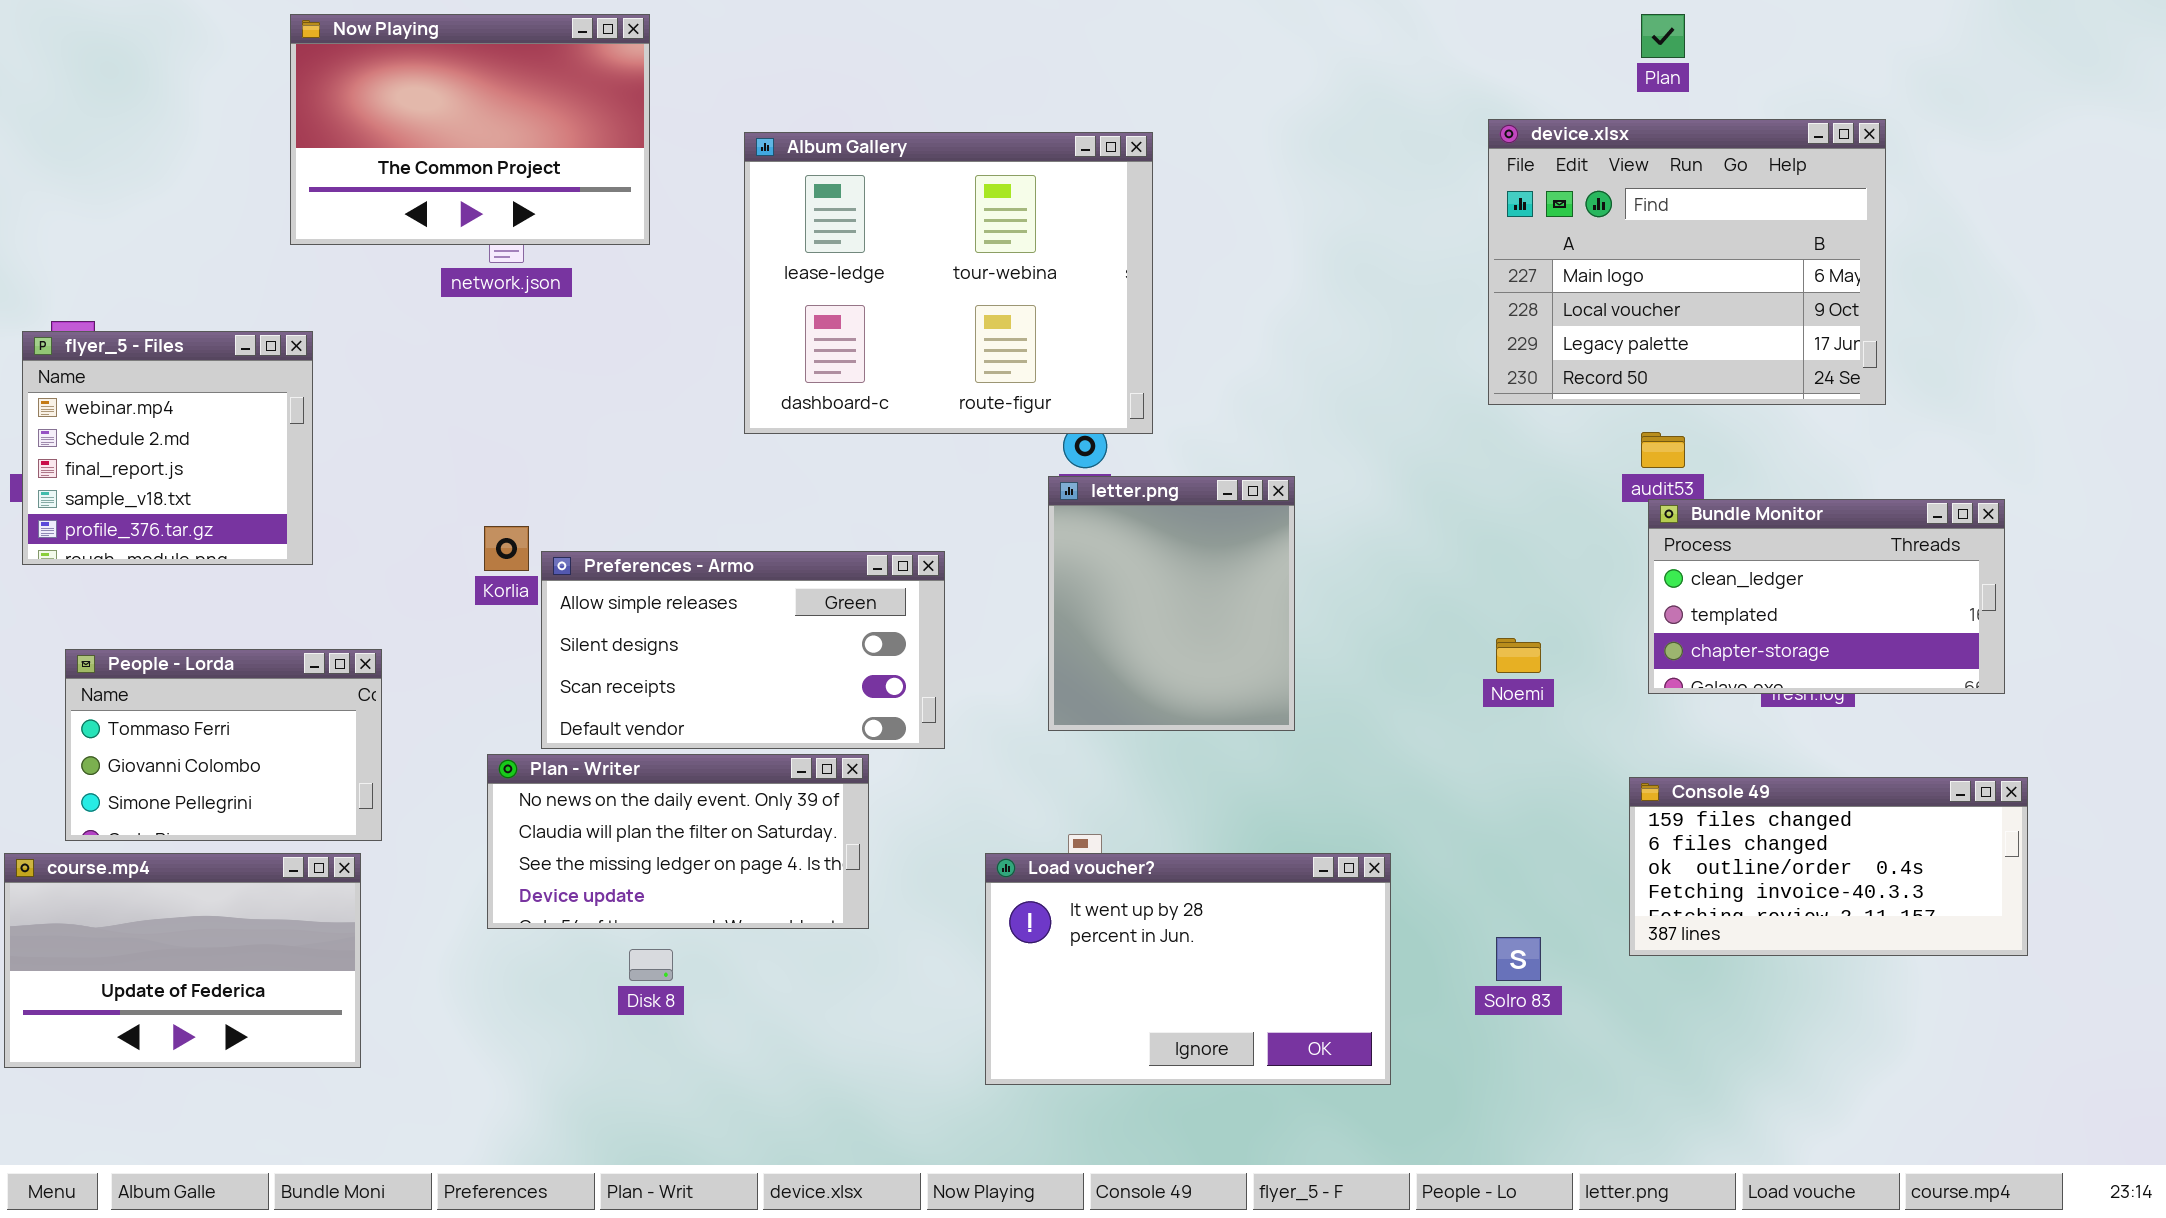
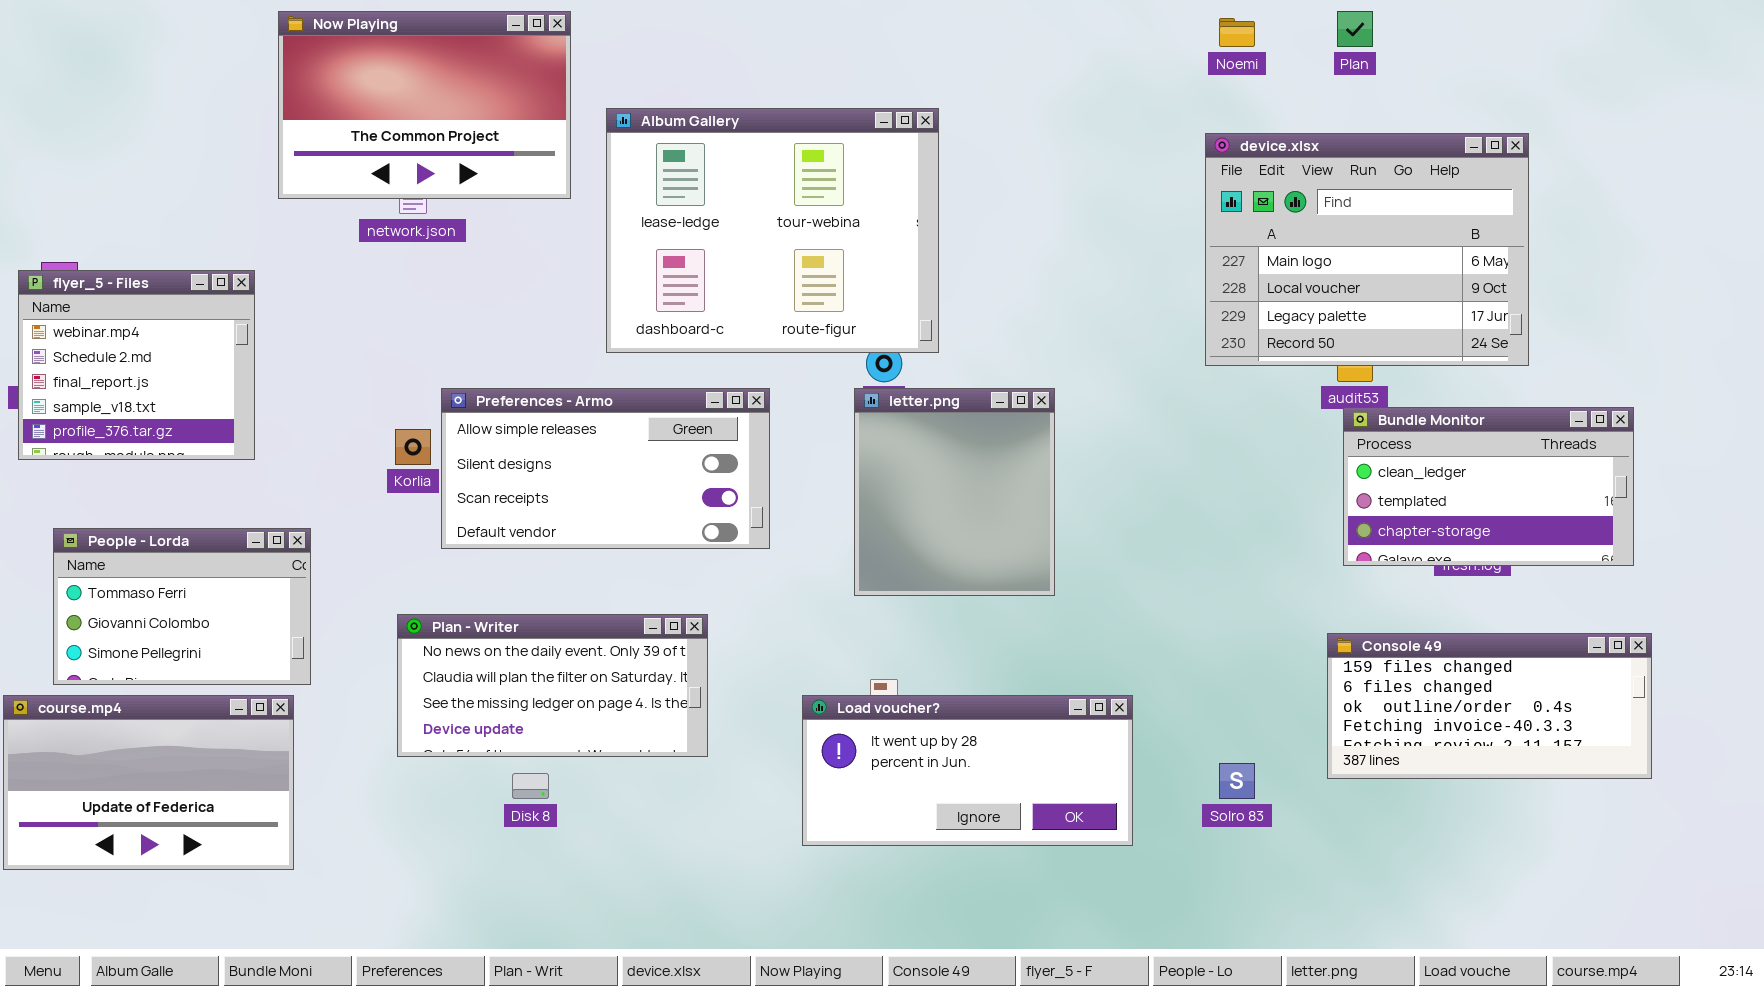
Now Playing: [290,14,650,245] -> [278,11,571,199], moved
device.xlsx: [1488,119,1886,405] -> [1205,133,1529,366], moved
Preferences - Armo: [541,551,945,749] -> [441,388,770,549], moved
Noemi: [1496,638,1541,673] -> [1219,18,1255,47], moved
Load voucher?: [985,853,1391,1085] -> [802,695,1133,846], resized

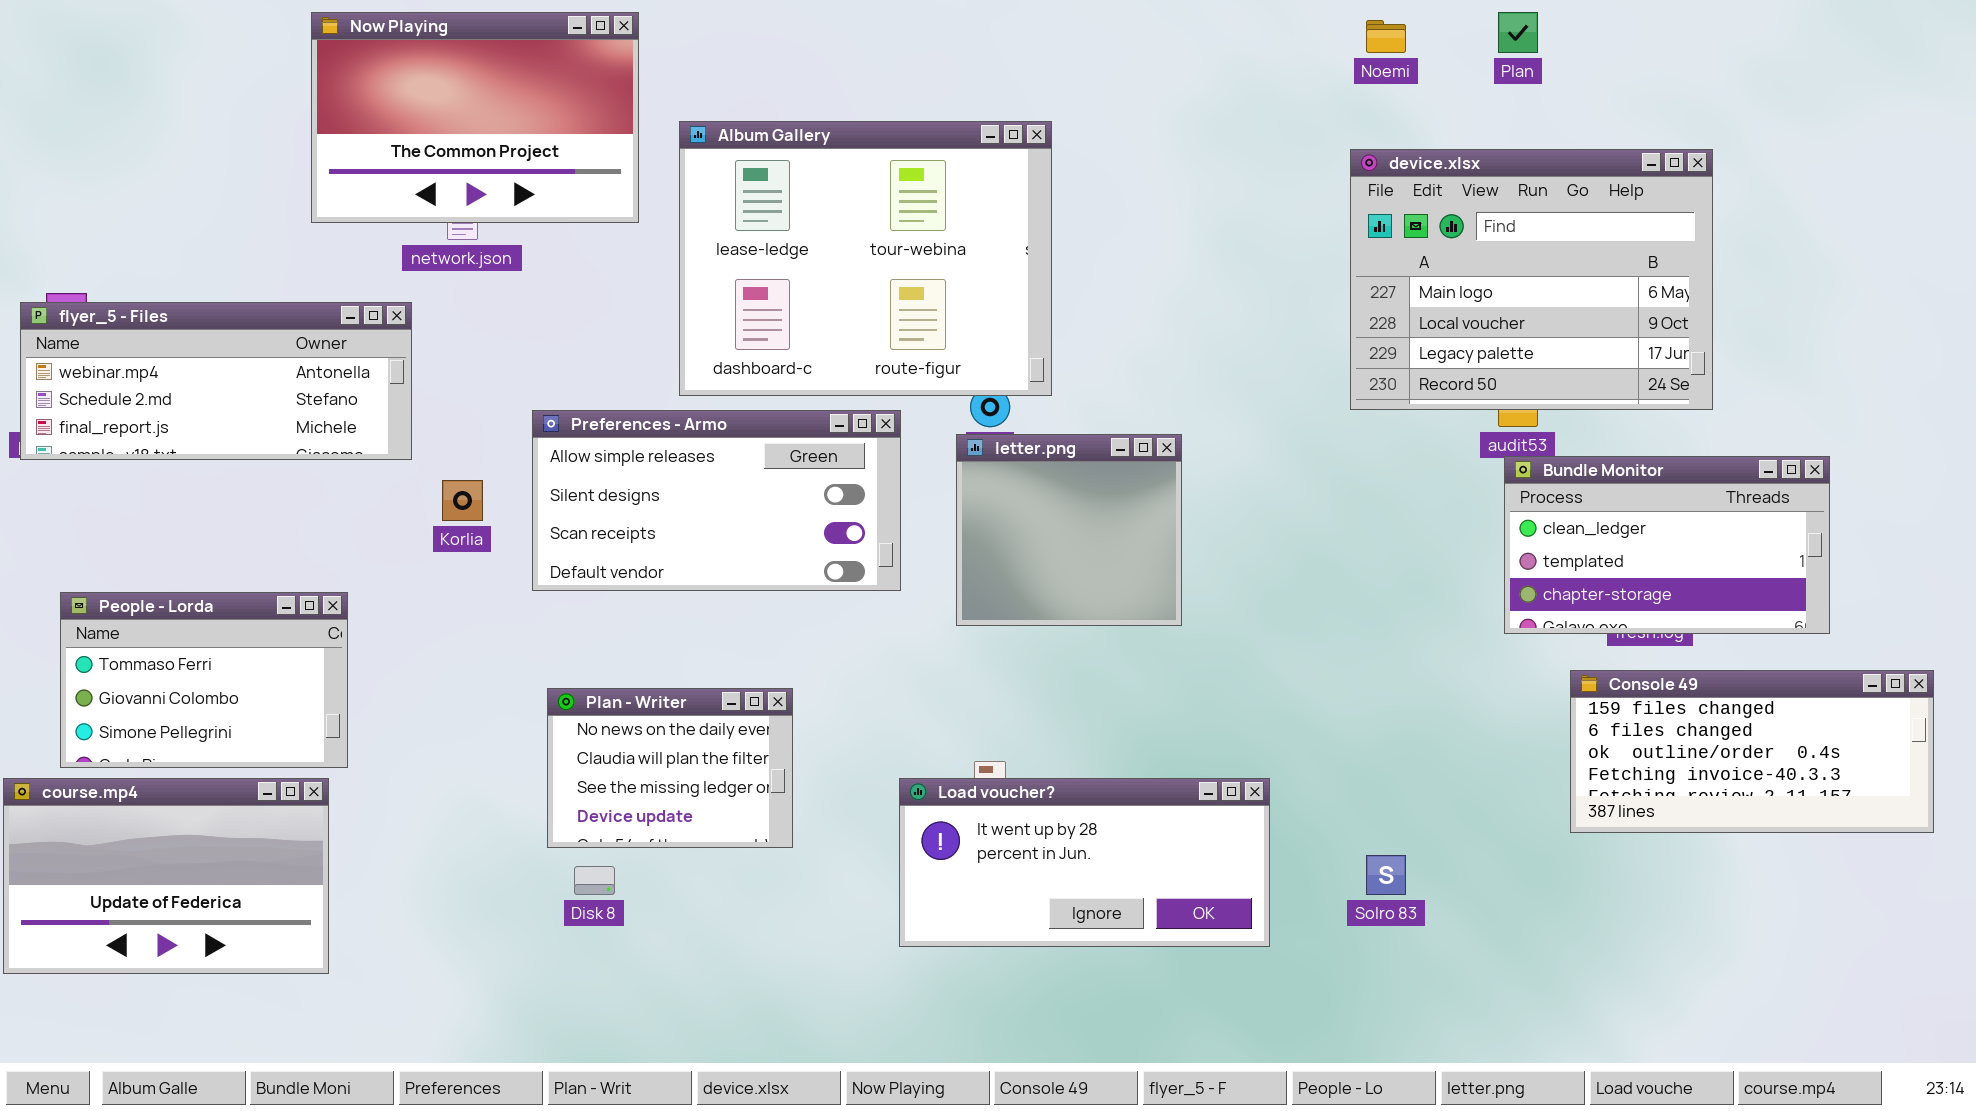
flyer_5 - Files: [18,270,255,460] -> [20,302,412,460], resized
Preferences - Armo: [441,388,770,549] -> [532,410,901,591], moved
letter.png: [854,388,1055,596] -> [956,434,1182,626], resized
Plan - Writer: [397,614,708,757] -> [547,688,793,848], resized
Console 49: [1327,633,1652,779] -> [1570,670,1934,833], moved

